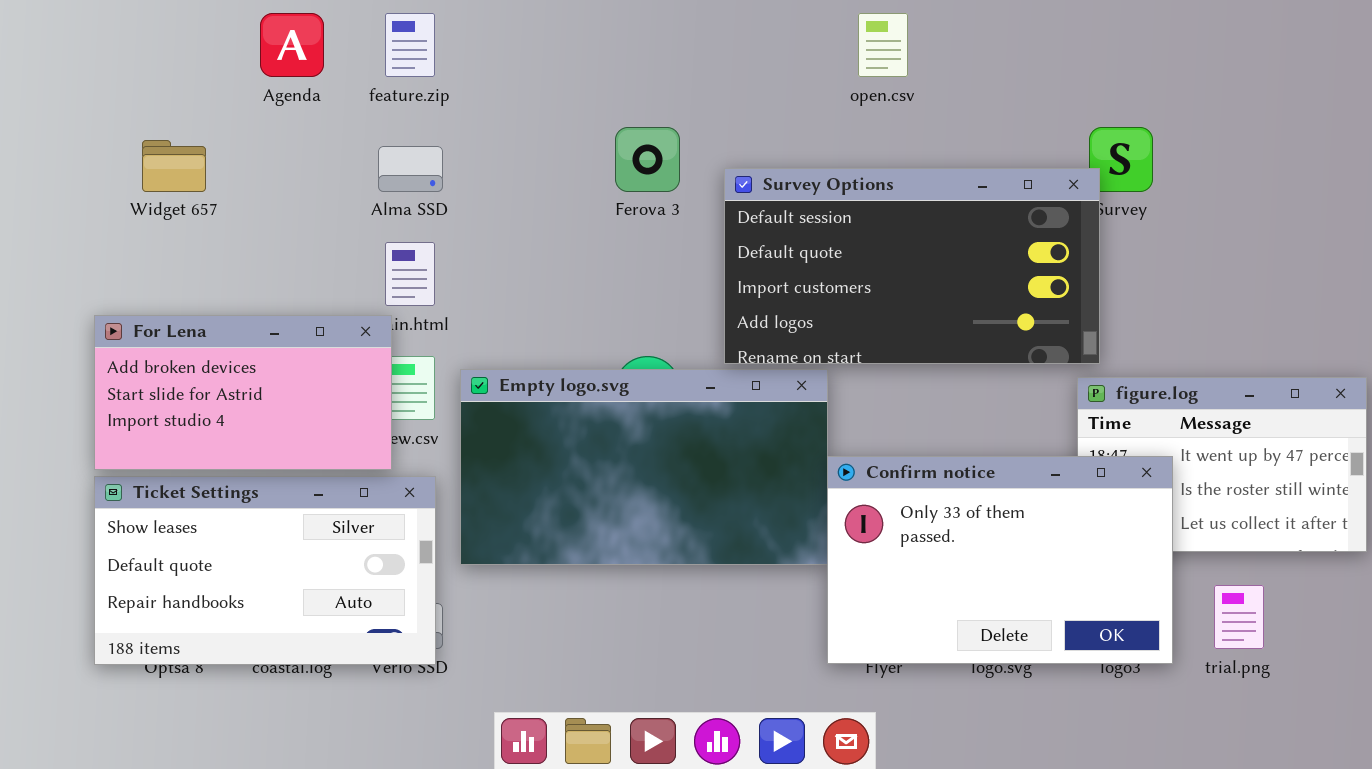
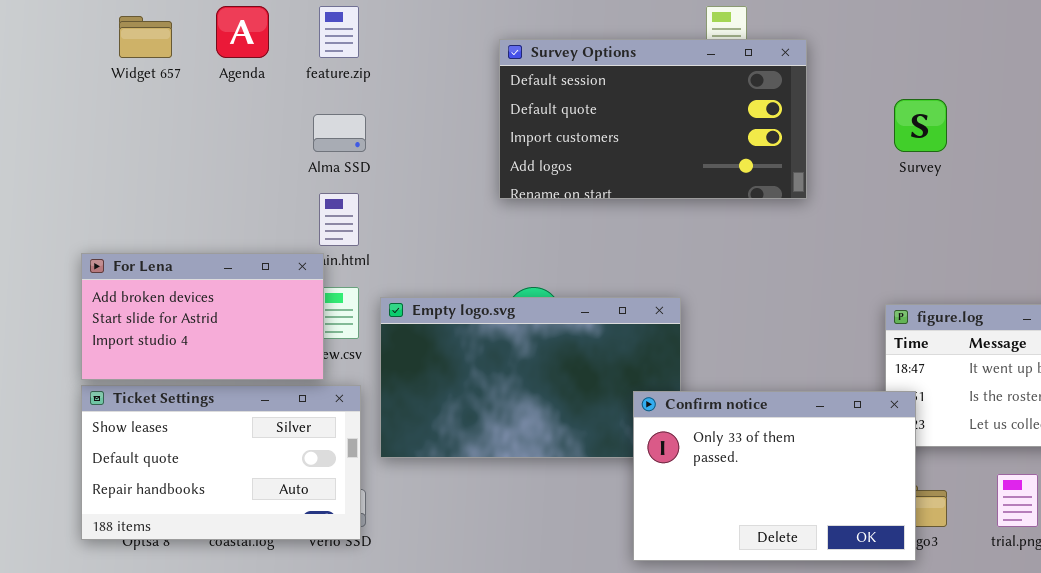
Widget 657: [142,140,206,192] -> [119,16,172,58], moved
Survey Options: [724,168,1100,364] -> [499,39,807,199], moved
Confirm notice: [827,456,1173,664] -> [633,391,916,561], moved

